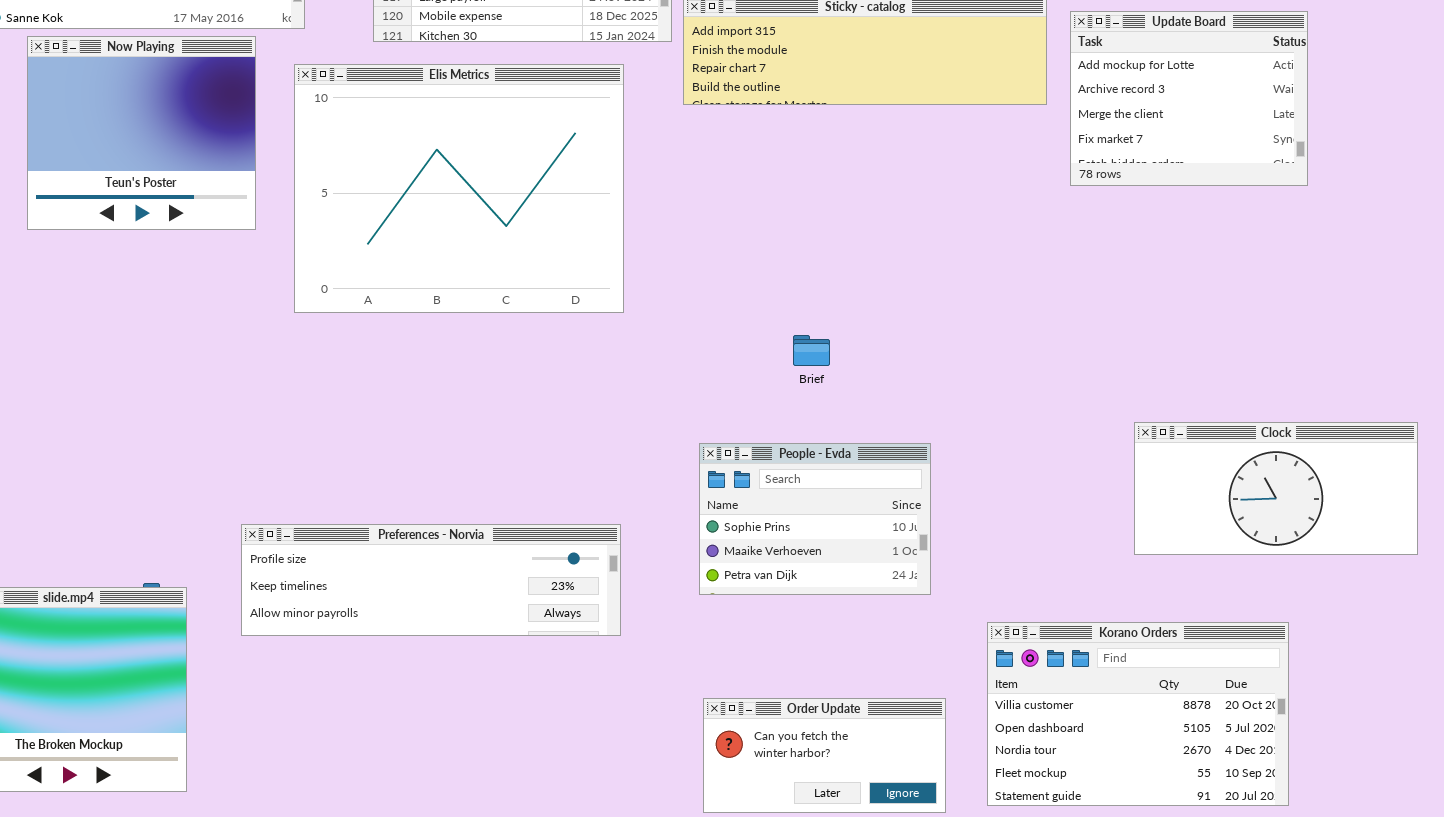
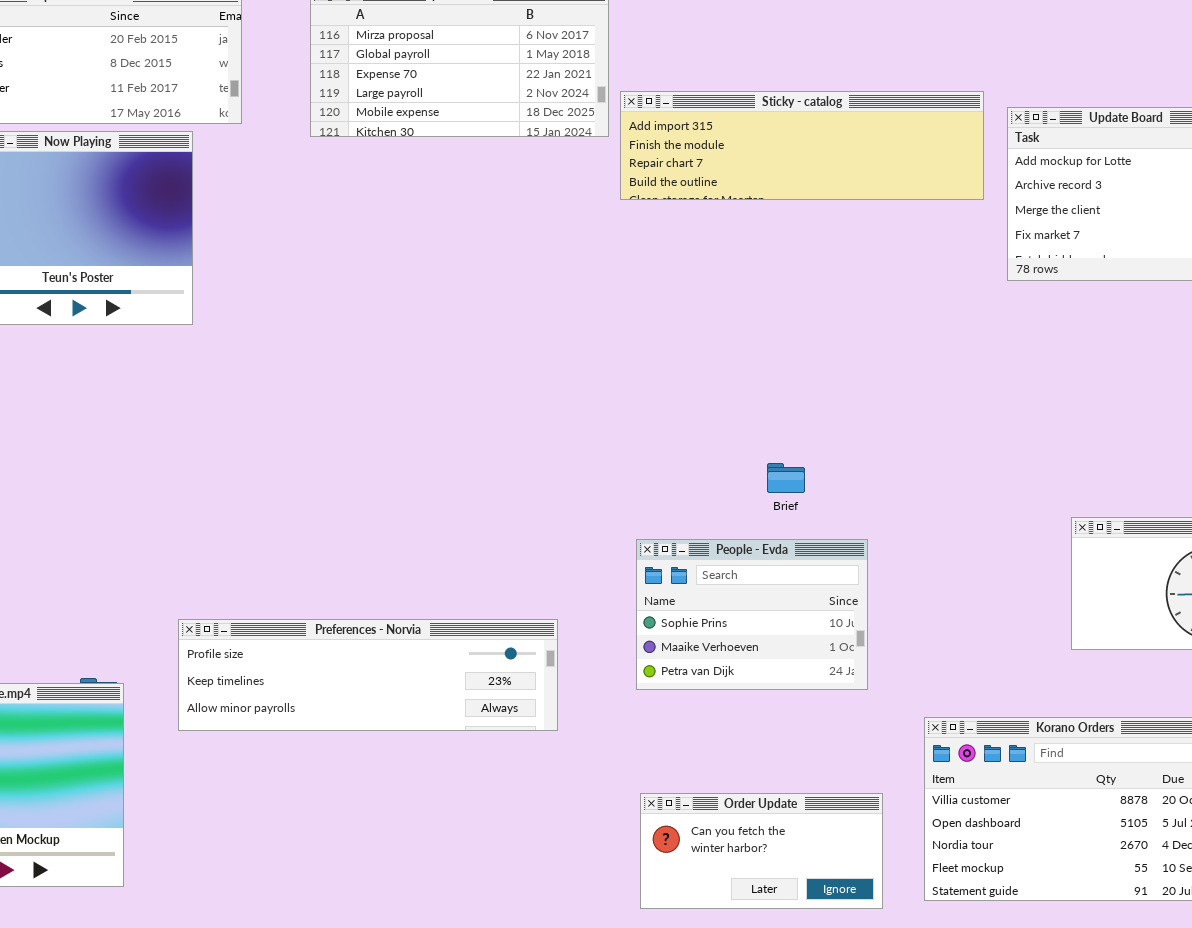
Elis Metrics: [294,64,624,313] -> none, closed
Brief: [793,335,830,366] -> [767,463,805,493], moved

